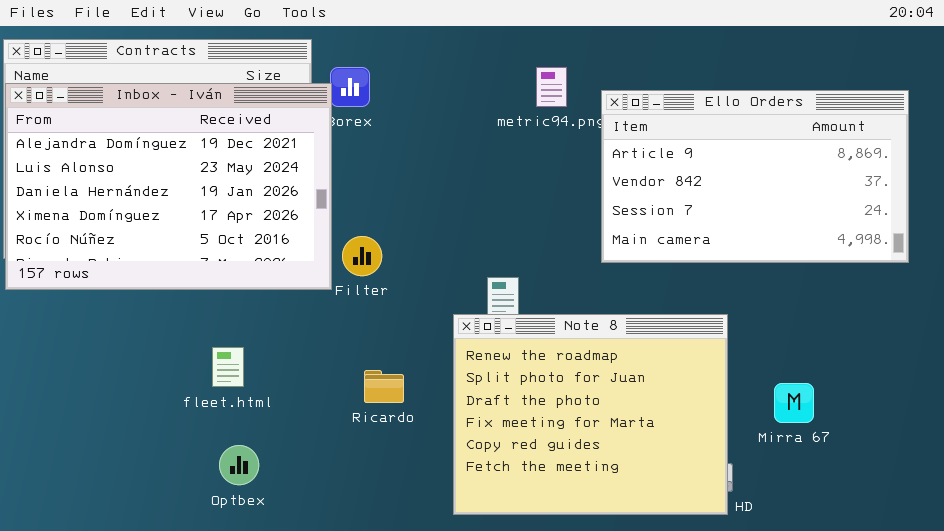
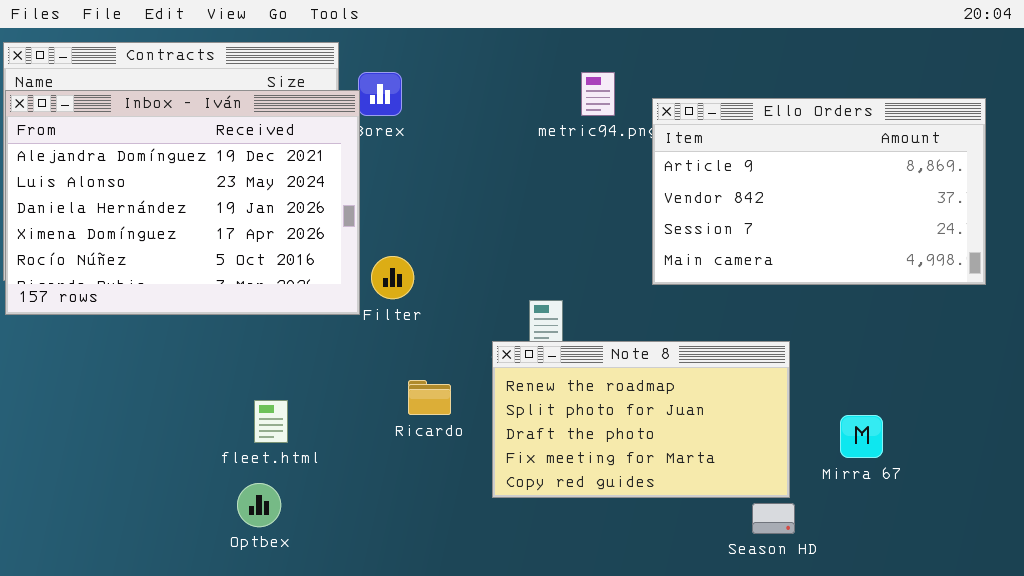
Note 8: [453,314,728,515] -> [492,341,790,498], resized
fleet.html: [212,347,244,387] -> [254,400,288,443], moved
Ricardo: [364,370,404,403] -> [408,380,451,415], moved

